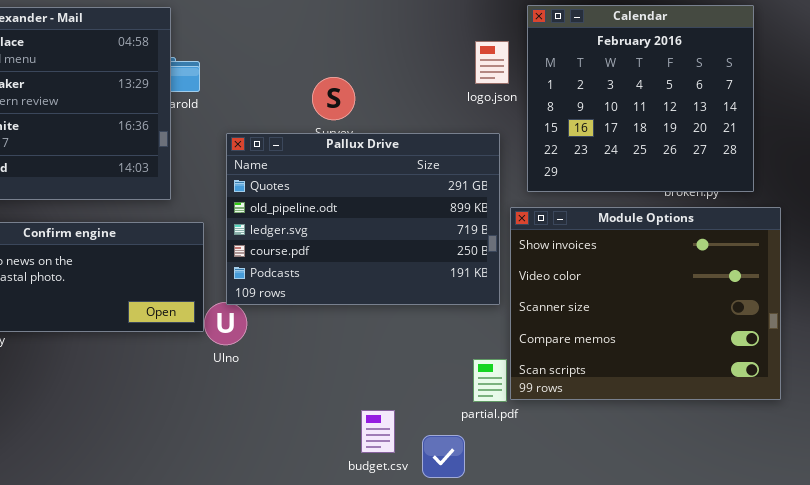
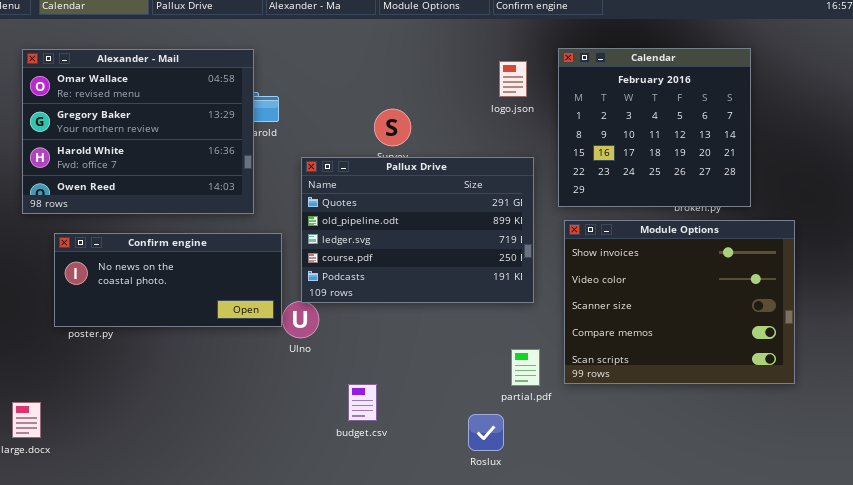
logo.json: [475,41,509,84] -> [499,61,527,97], moved
Module Options: [510,207,781,400] -> [564,220,795,384], moved
budget.csv: [361,410,395,453] -> [348,384,377,421], moved

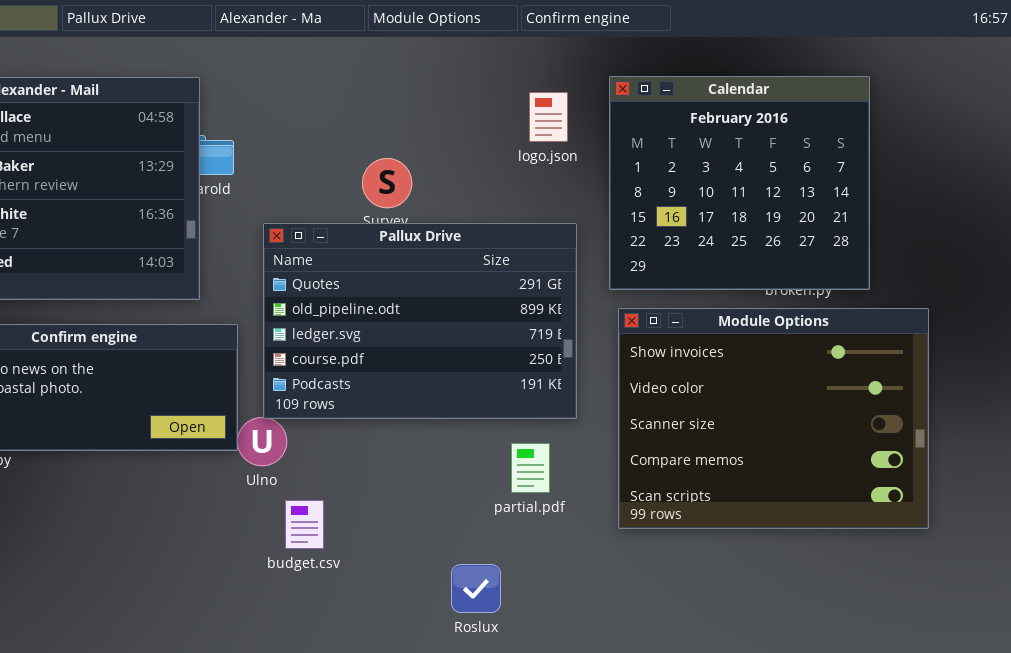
partial.pdf: [511,349,540,386] -> [511,443,550,493], moved
budget.csv: [348,384,377,421] -> [285,500,324,549], moved
Roslux: [468,414,504,451] -> [451,564,501,613], moved

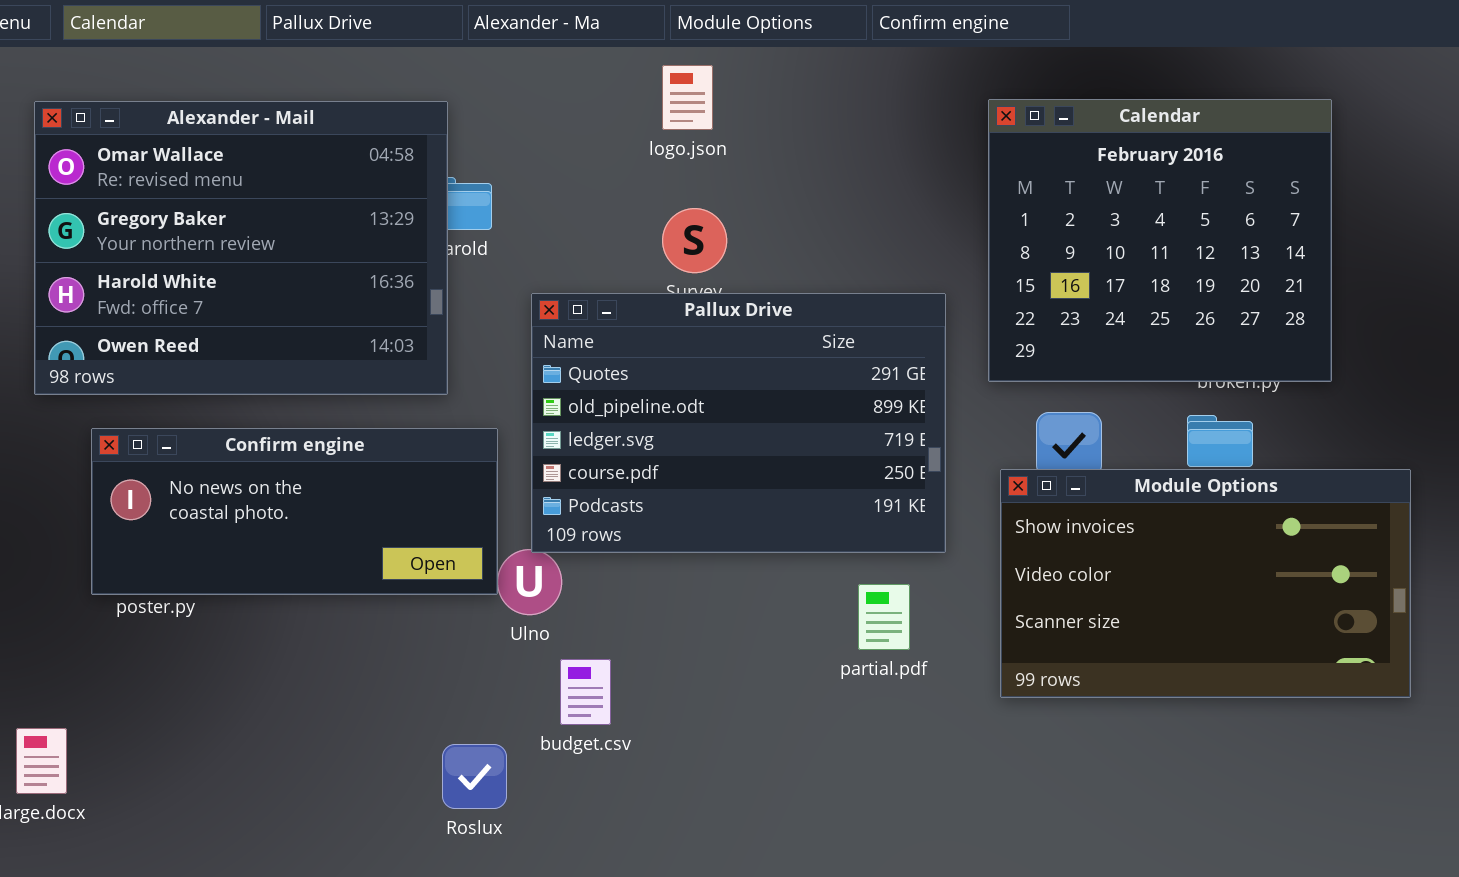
logo.json: [529,92,568,142] -> [662,65,713,130], moved
Module Options: [618,308,929,529] -> [1000,469,1411,698], resized
Roslux: [451,564,501,613] -> [442,744,507,809], moved

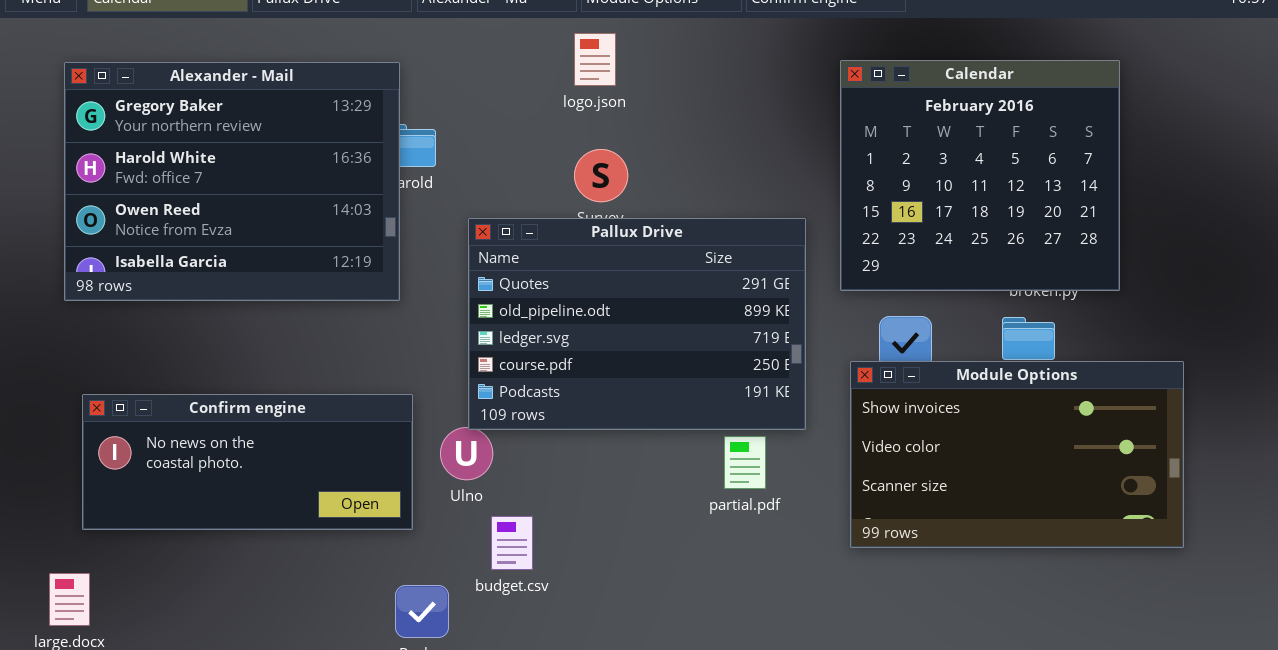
Alexander - Mail: [34,101,448,395] -> [64,62,400,301], scrolled down 1 row
Confirm engine: [91,428,498,595] -> [82,394,413,530], moved
partial.pdf: [858,584,910,650] -> [724,436,766,489], moved

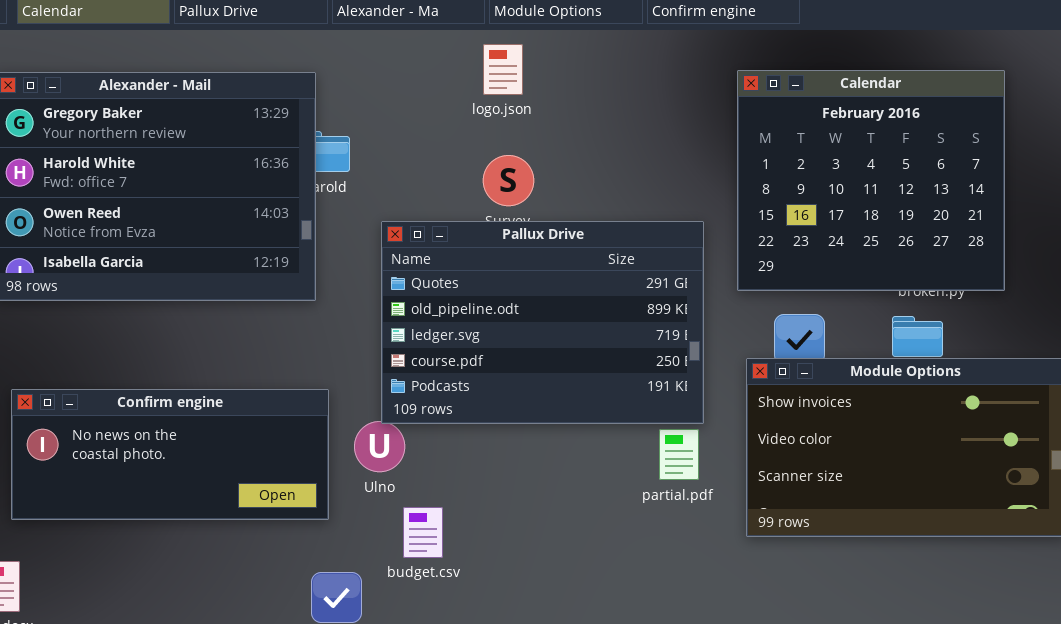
partial.pdf: [724,436,766,489] -> [659,429,699,480], moved

